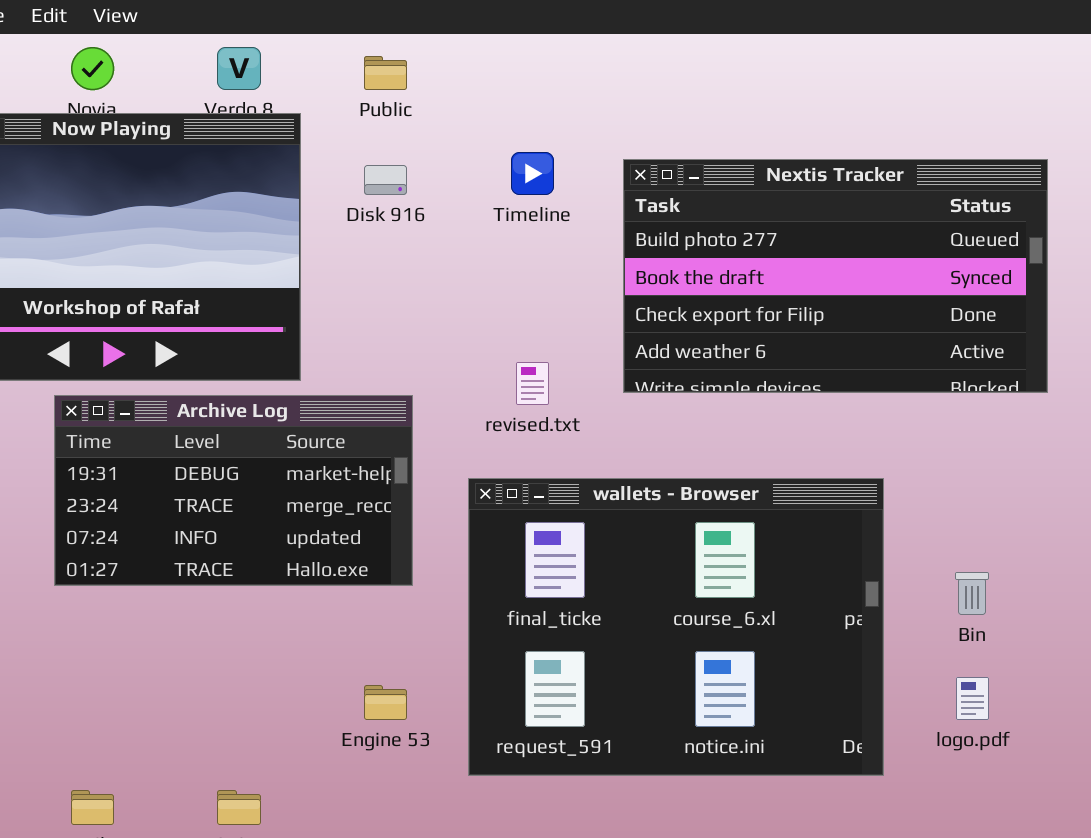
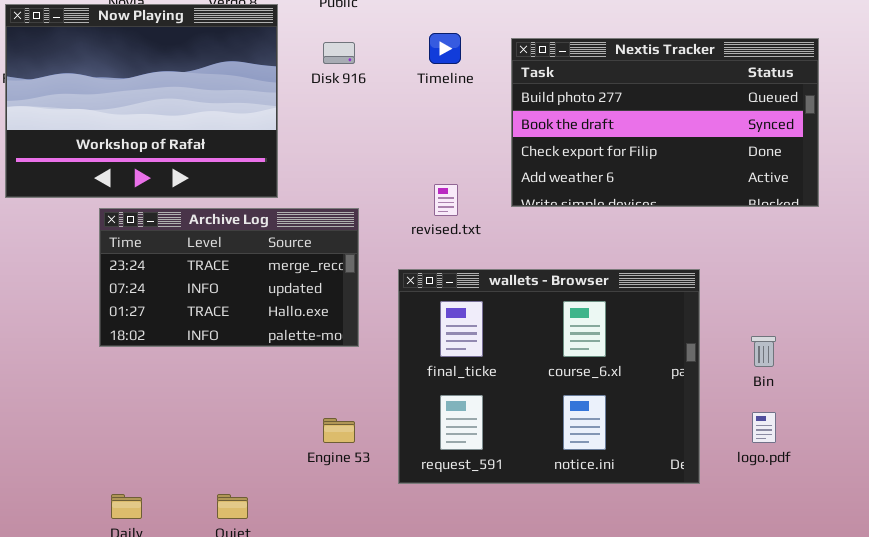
Archive Log: [54,395,413,586] -> [99,208,359,347], scrolled down 1 row

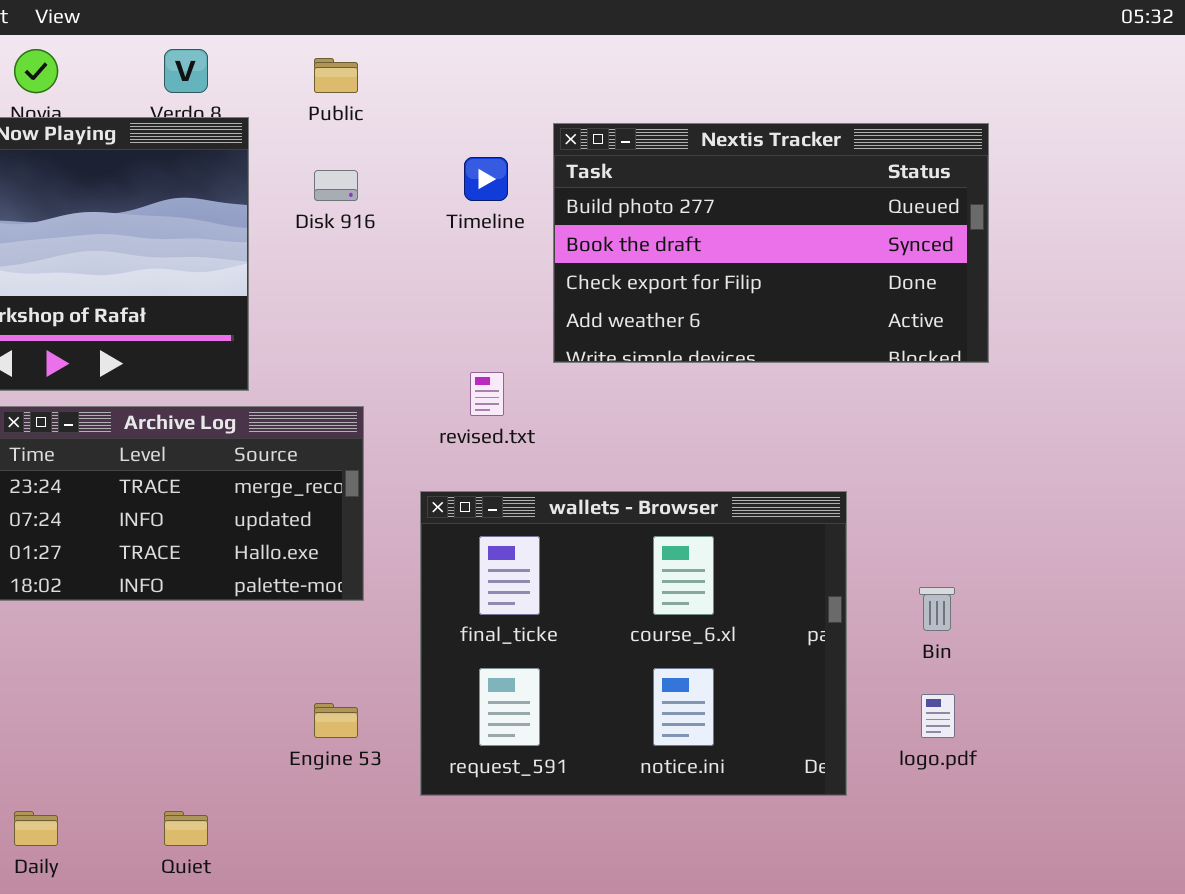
Nextis Tracker: [511,38,819,207] -> [553,123,989,363], moved

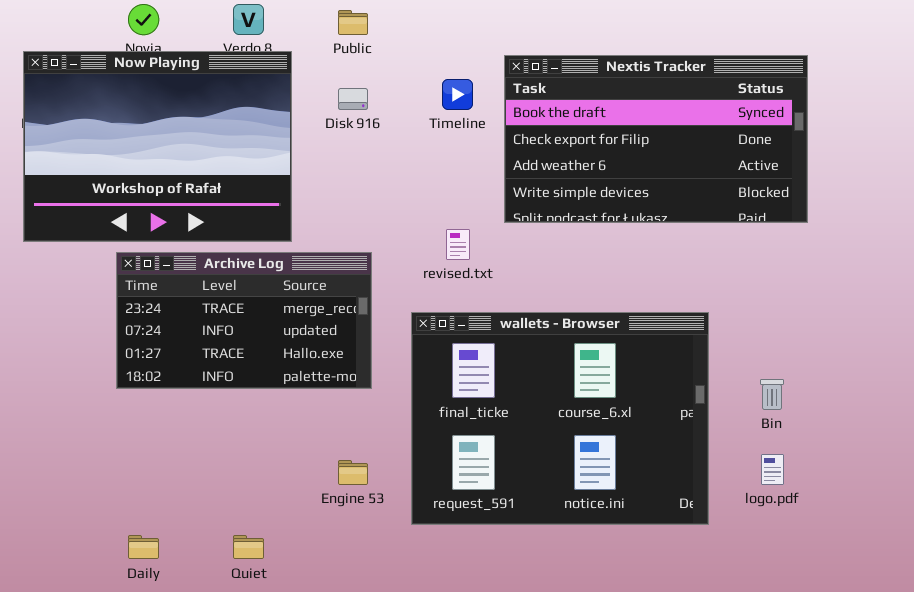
Nextis Tracker: [553,123,989,363] -> [504,55,808,223], scrolled down 1 row

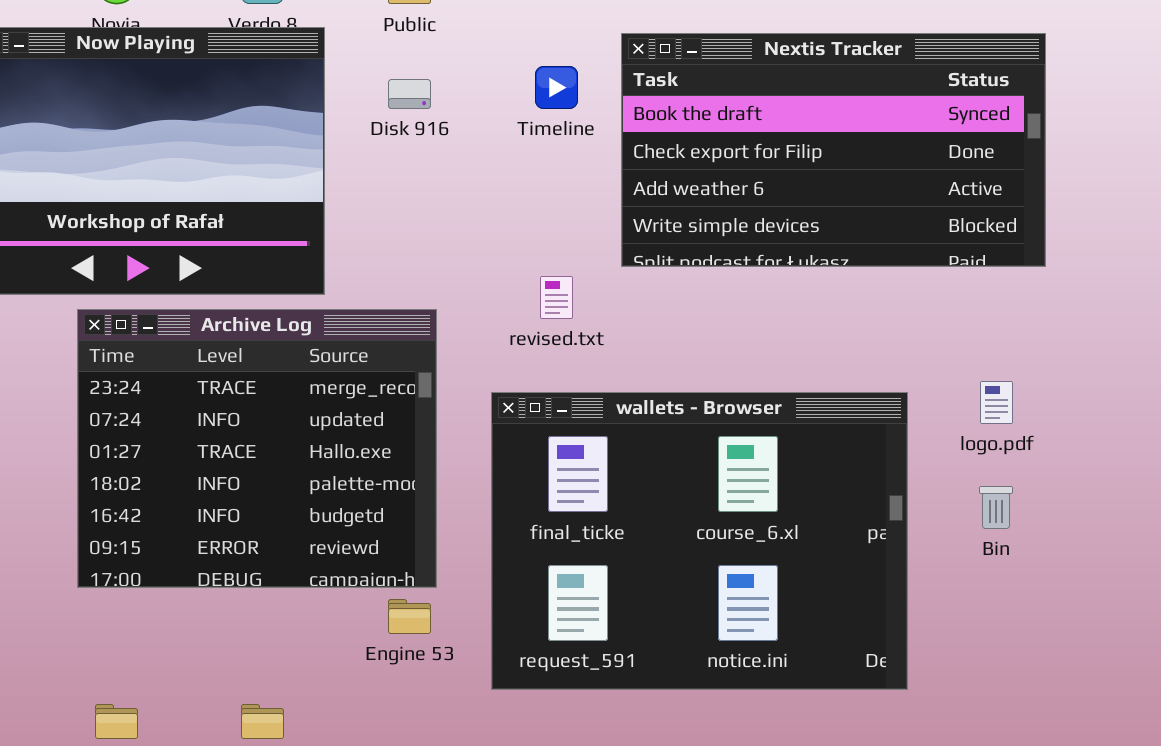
Archive Log: [116,252,372,389] -> [77,309,437,588], resized
logo.pdf: [761,454,784,485] -> [980,381,1013,424], moved

